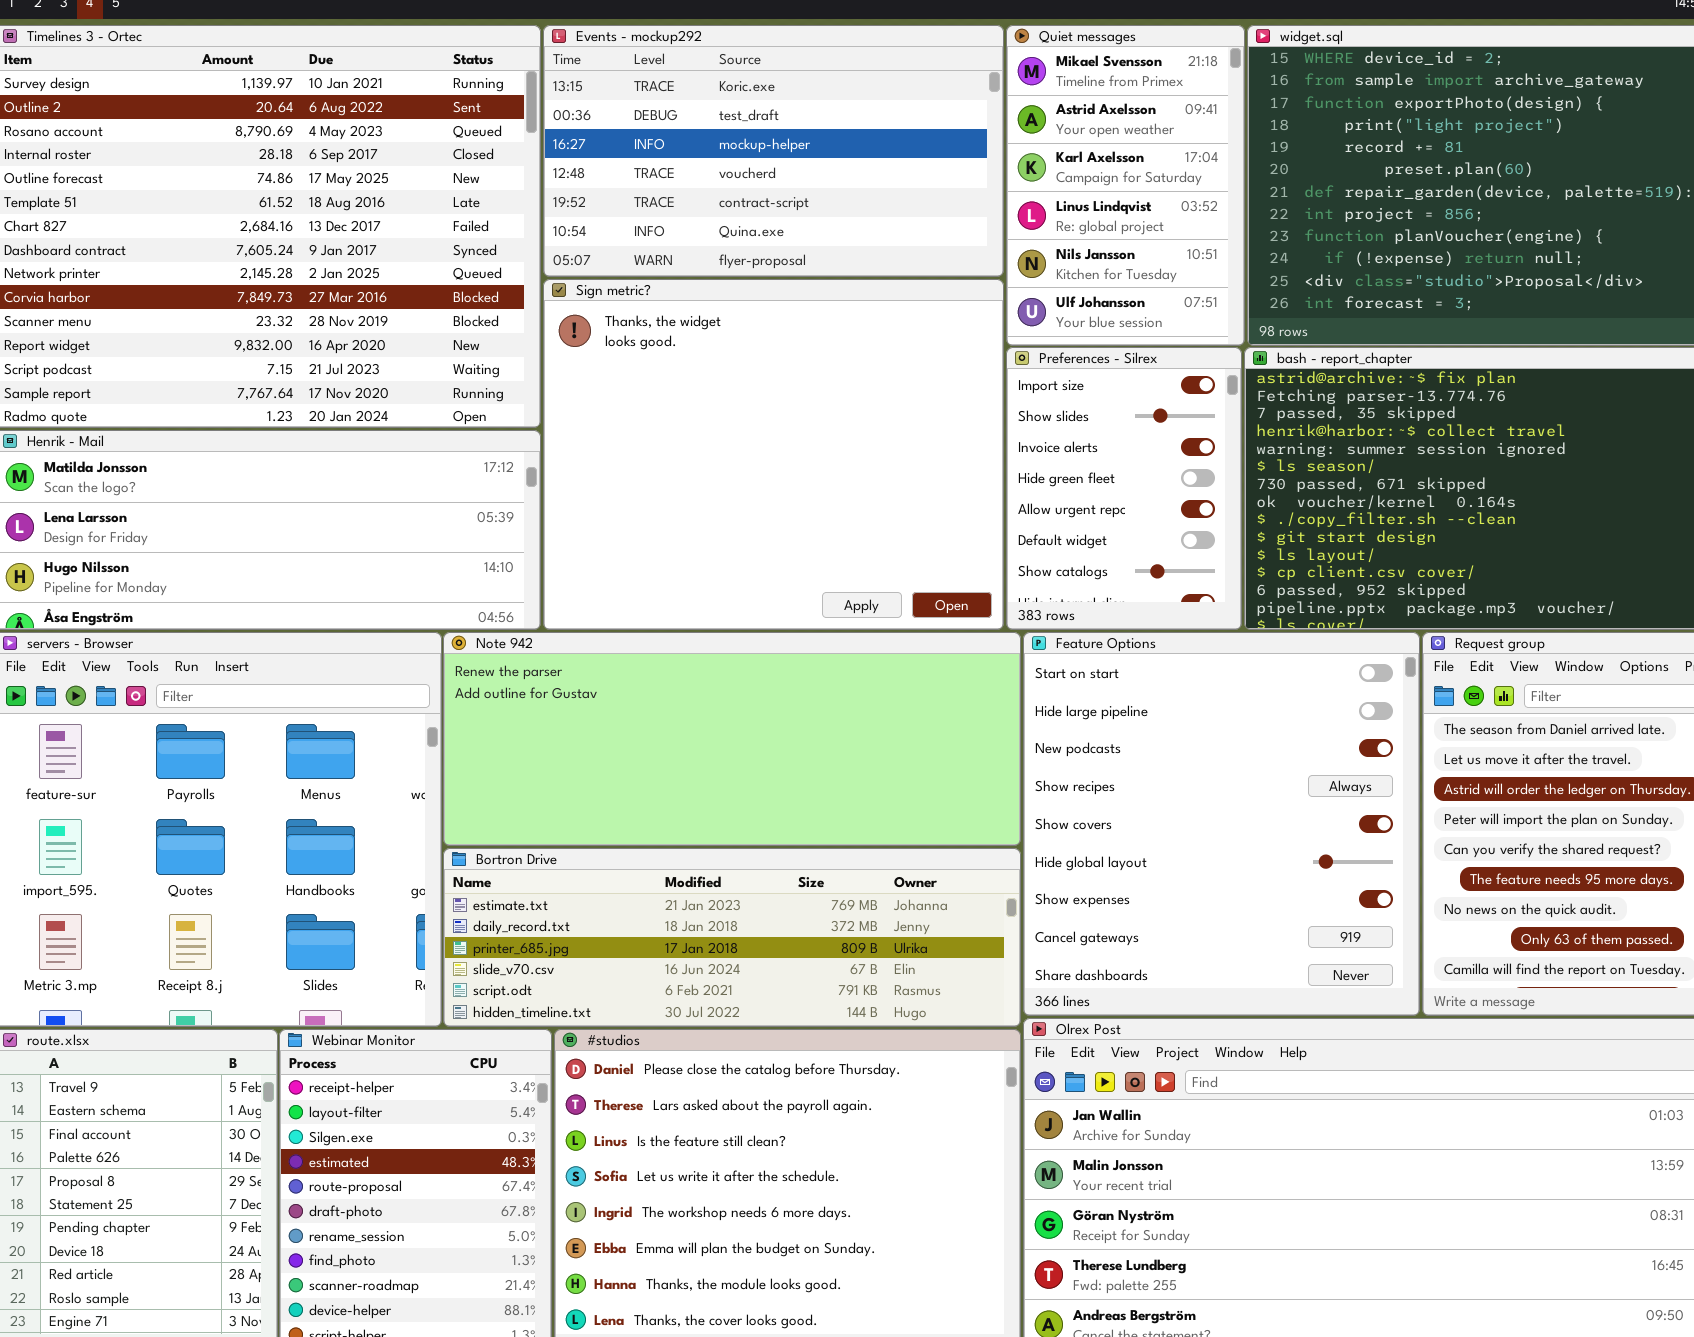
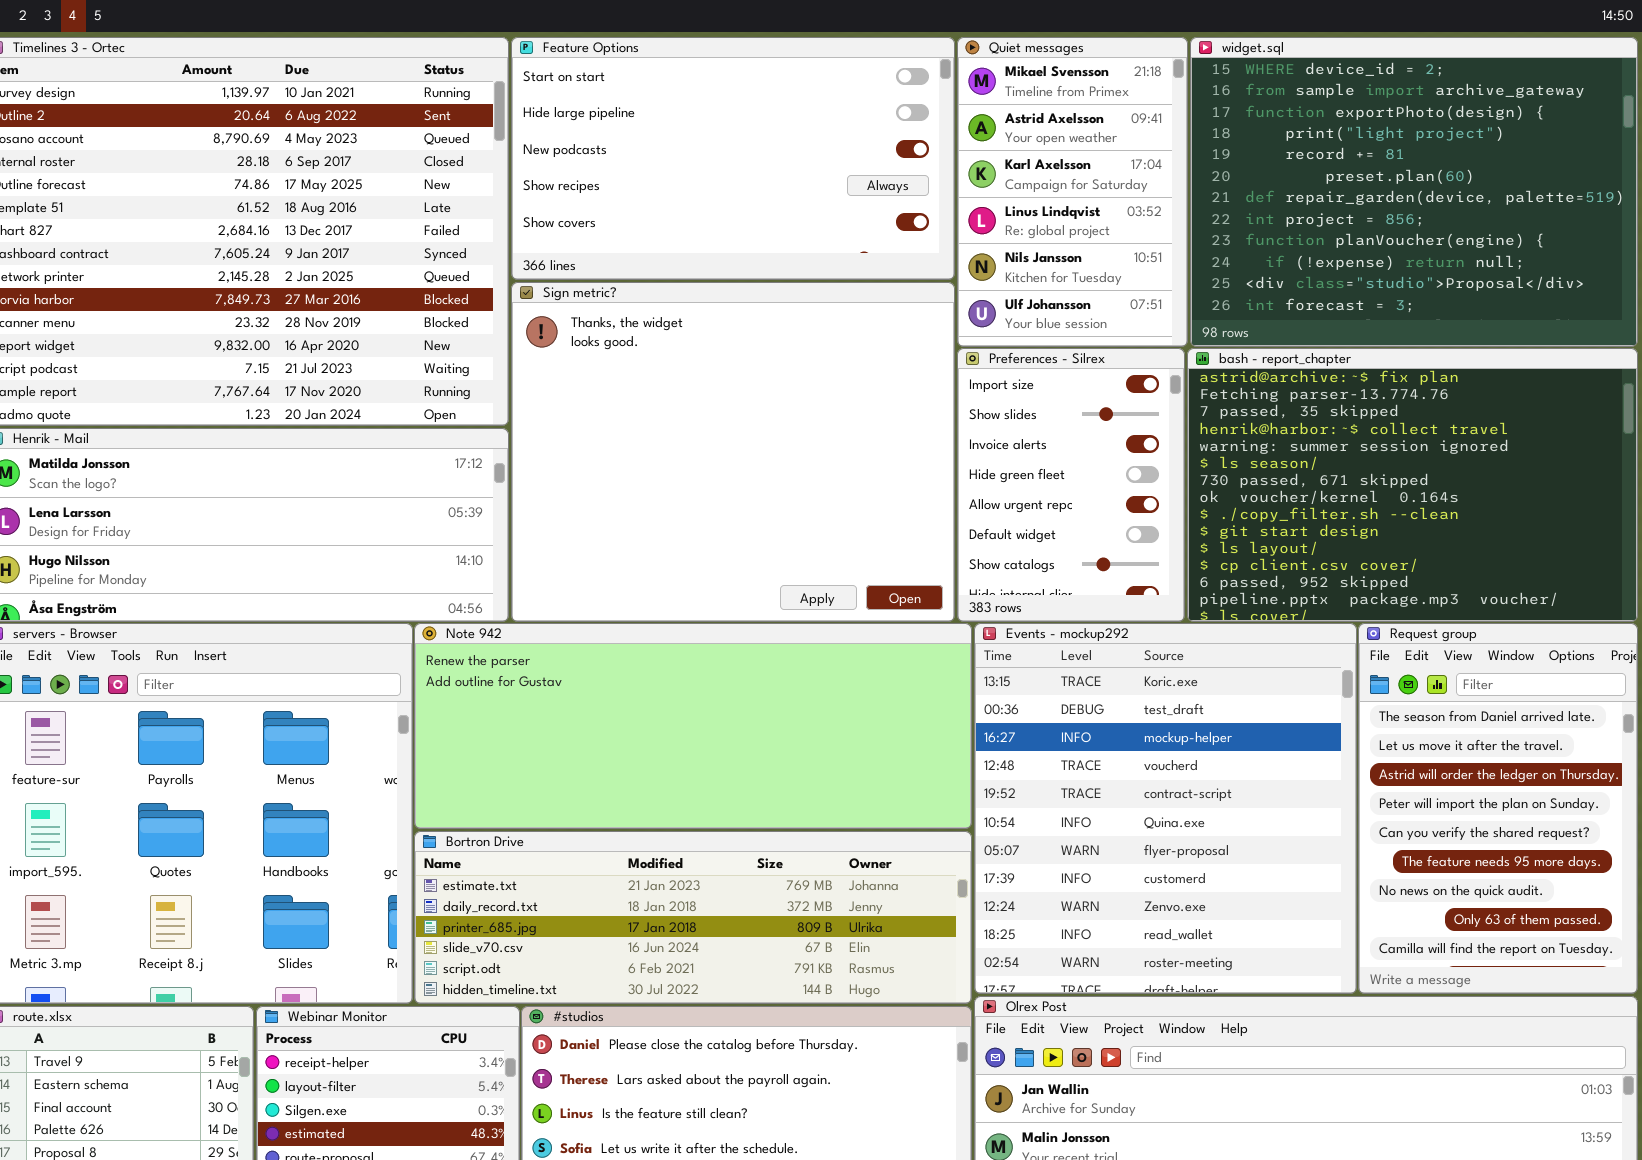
Events - mockup292: [543,25,1004,277] -> [974,623,1357,994], moved, resized
Feature Options: [1023,632,1420,1016] -> [511,37,955,280], moved, resized

